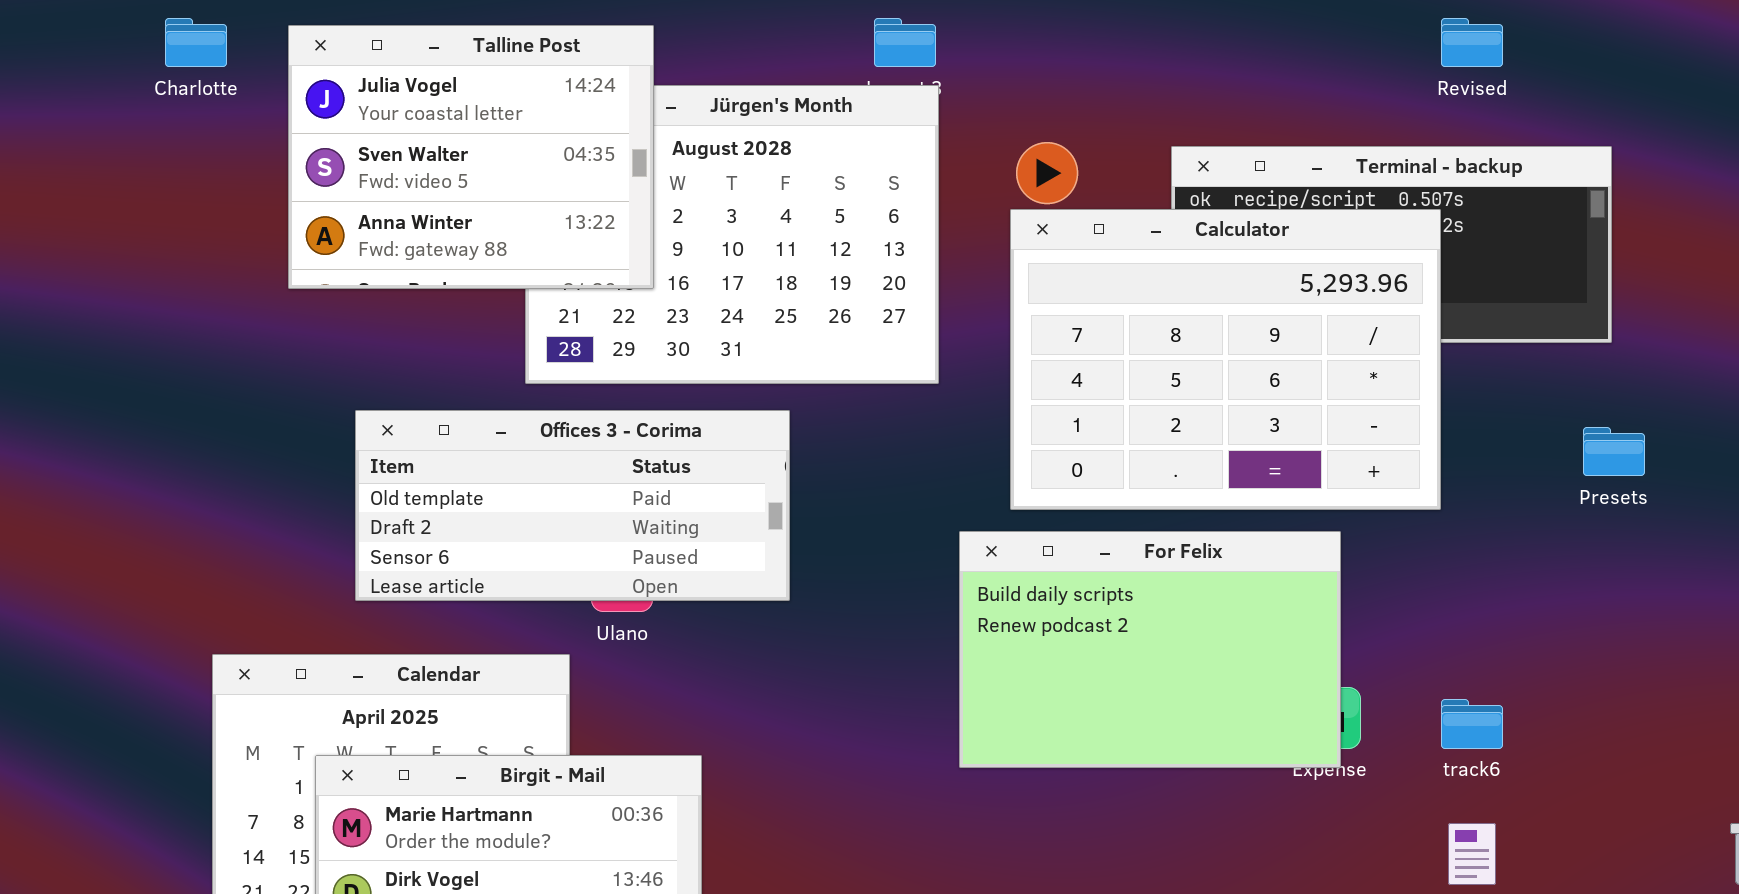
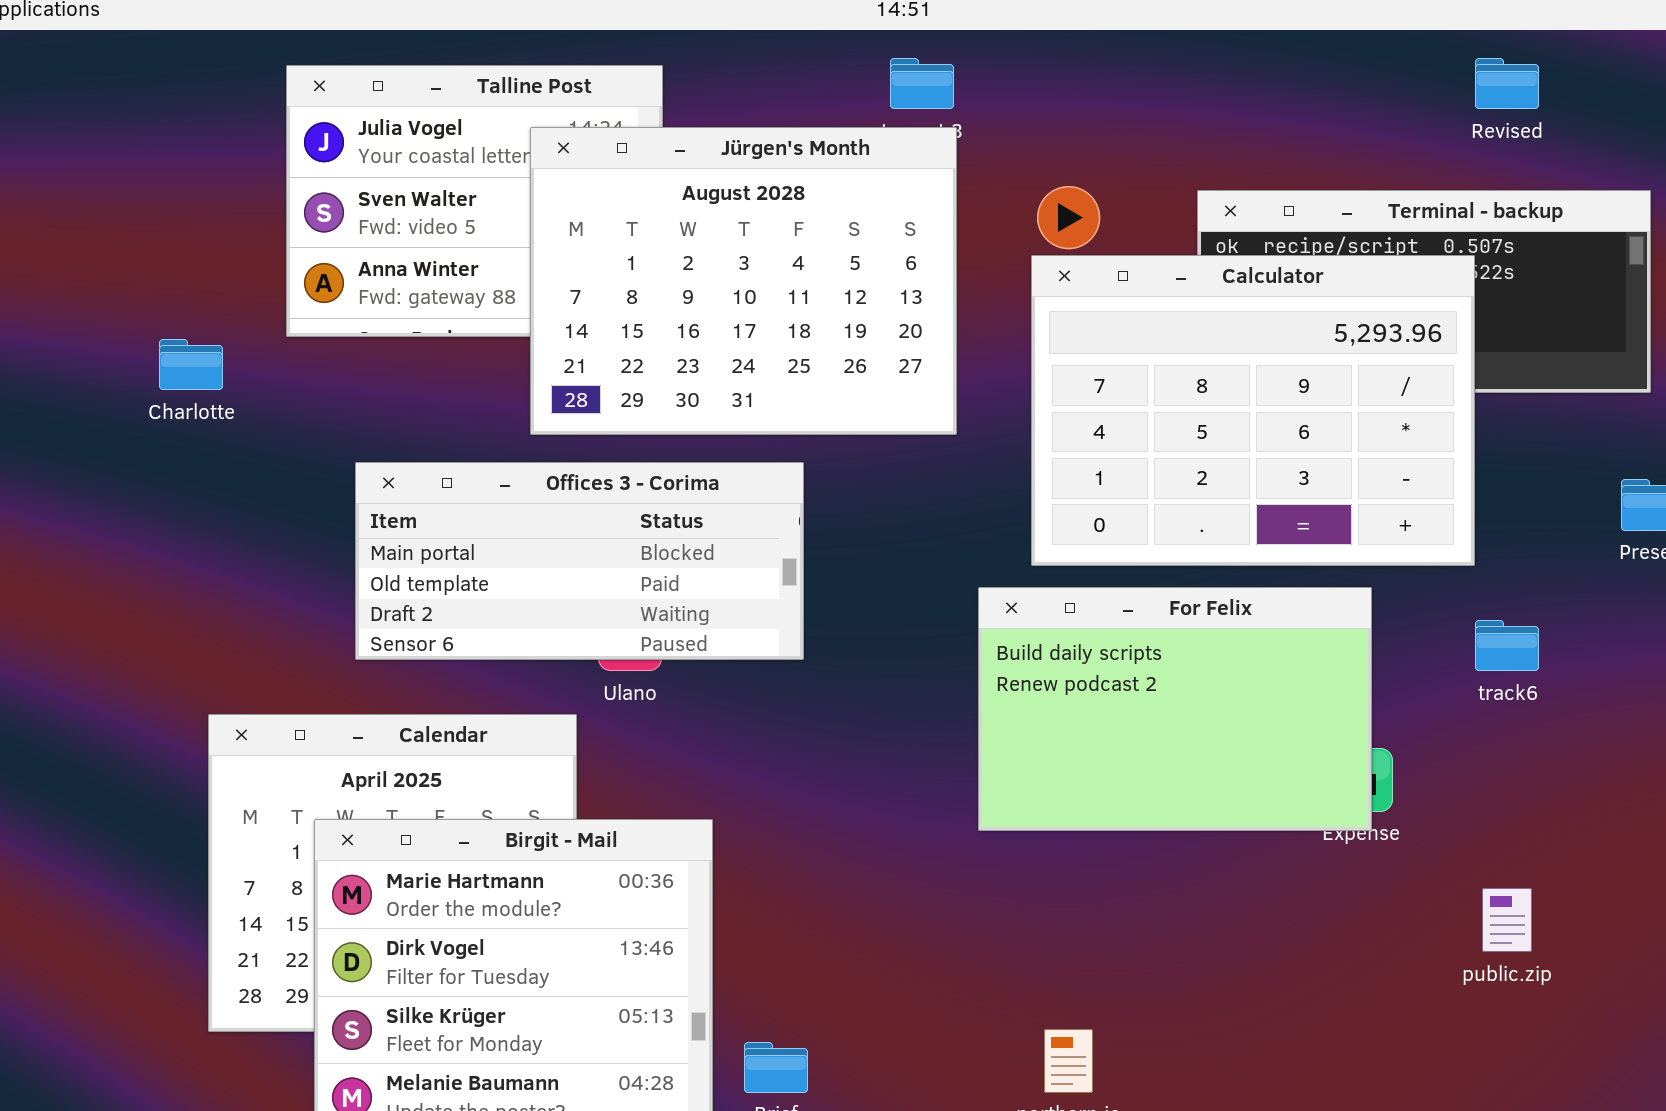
Charlotte: [165,18,227,67] -> [159,339,223,390], moved
Jürgen's Month: [525,85,939,384] -> [530,127,957,435], raised
Offices 3 - Corima: [355,410,790,601] -> [355,462,804,660], scrolled up 1 row
track6: [1441,699,1503,749] -> [1475,620,1539,671], moved

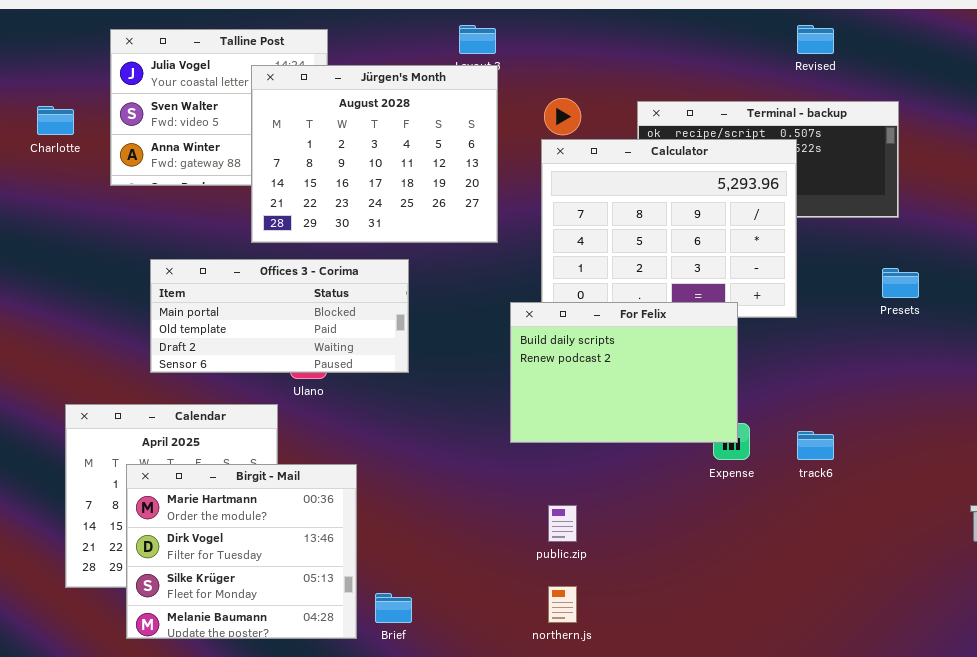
Charlotte: [159,339,223,390] -> [37,106,74,135], moved
For Felix: [978,587,1372,831] -> [510,302,738,443], moved
track6: [1475,620,1539,671] -> [797,431,834,460], moved
public.zip: [1482,888,1532,952] -> [548,505,577,542], moved

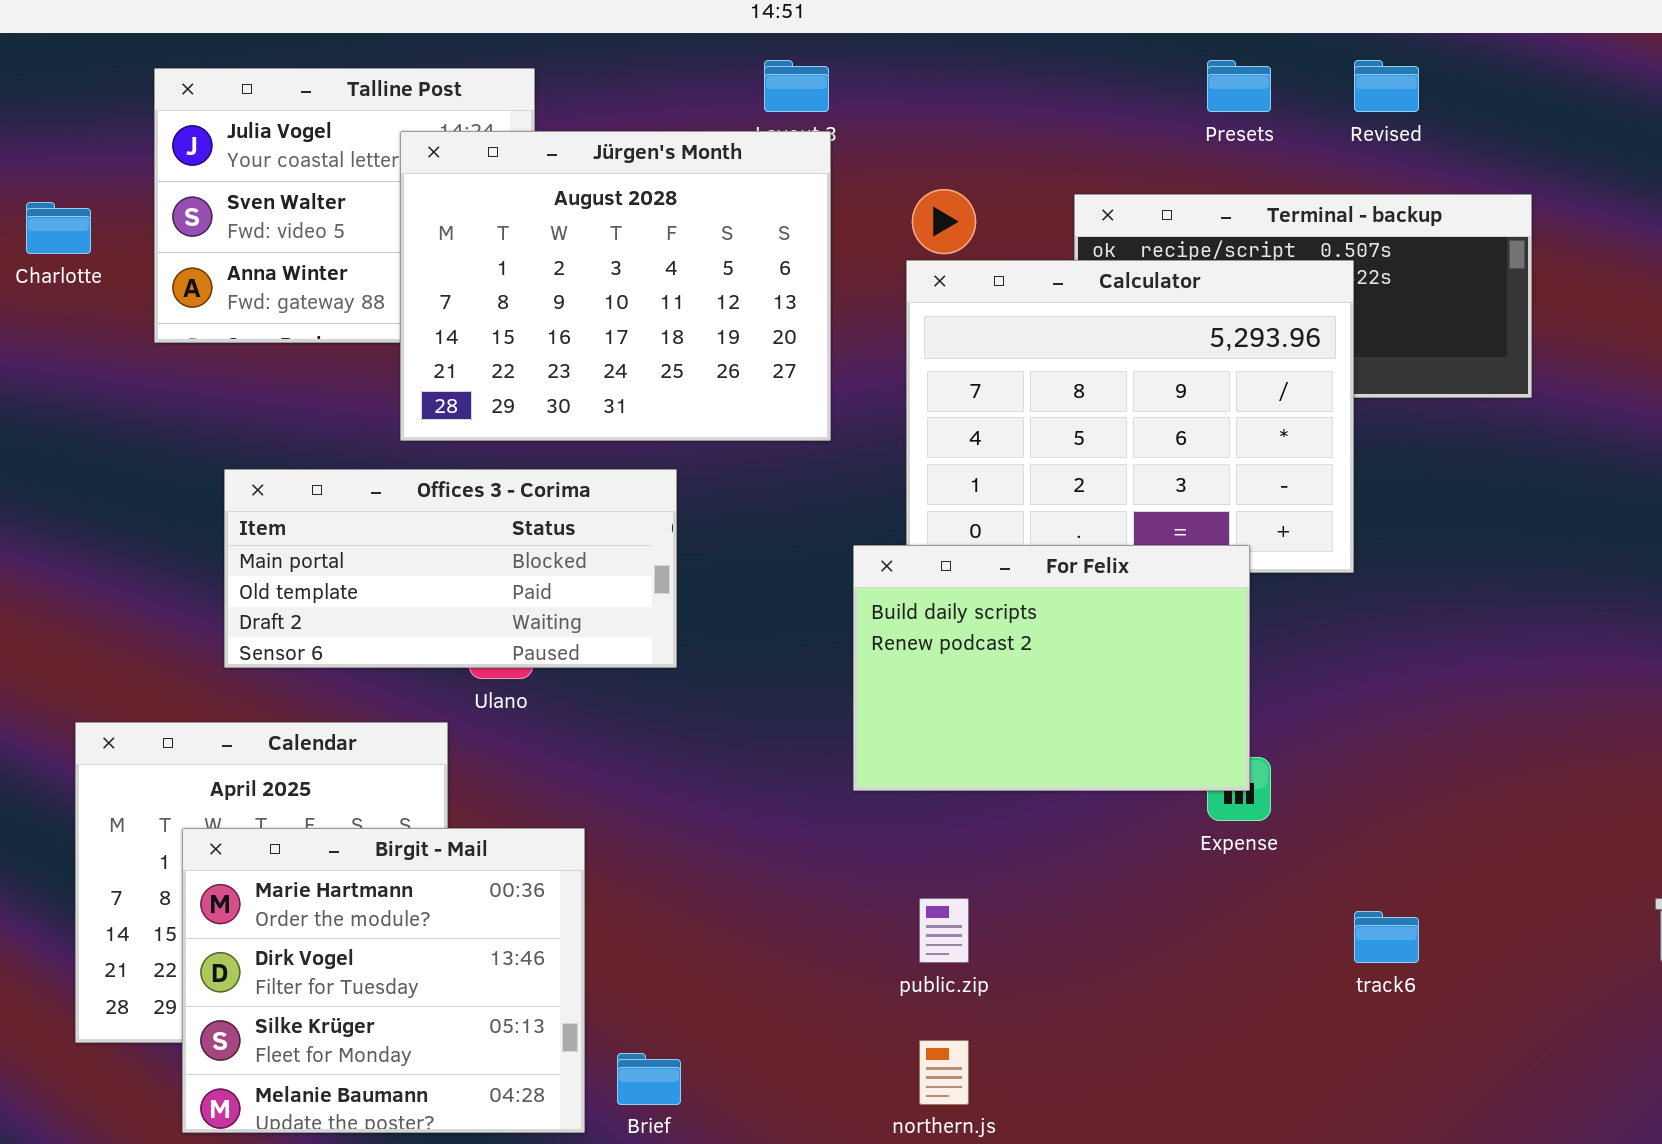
Presets: [882,268,919,298] -> [1207,60,1271,112], moved
track6: [797,431,834,460] -> [1354,911,1419,963], moved

